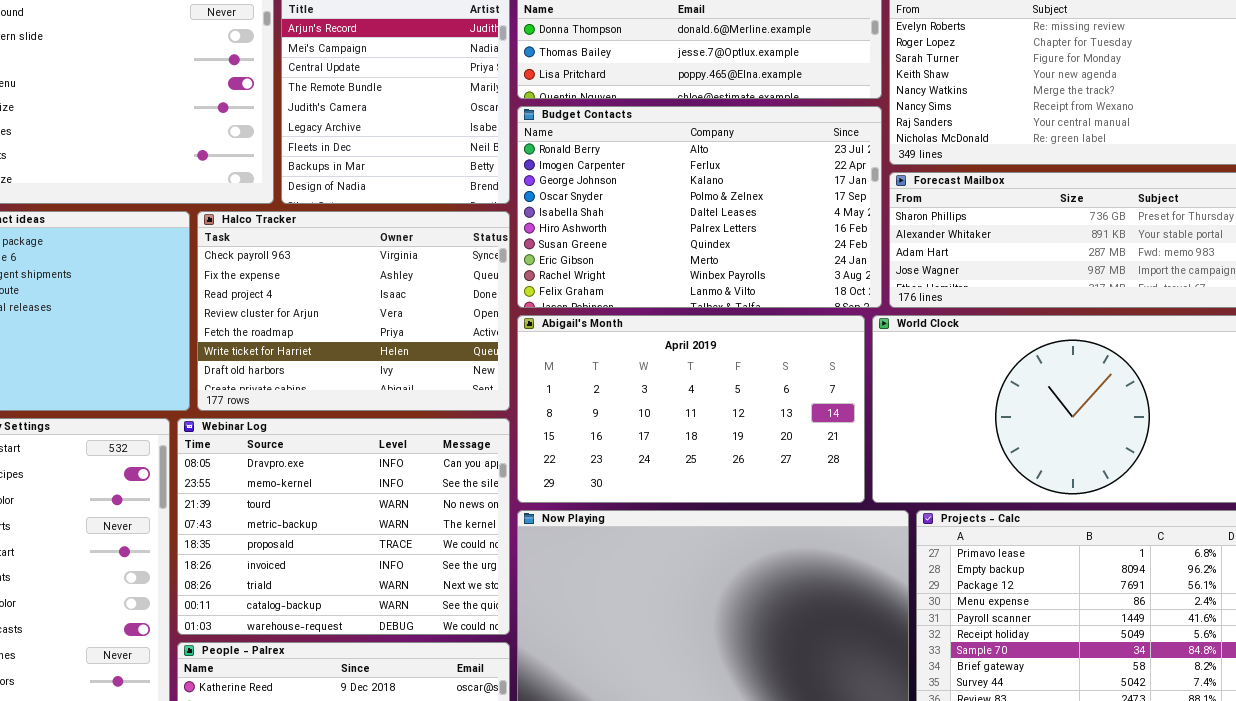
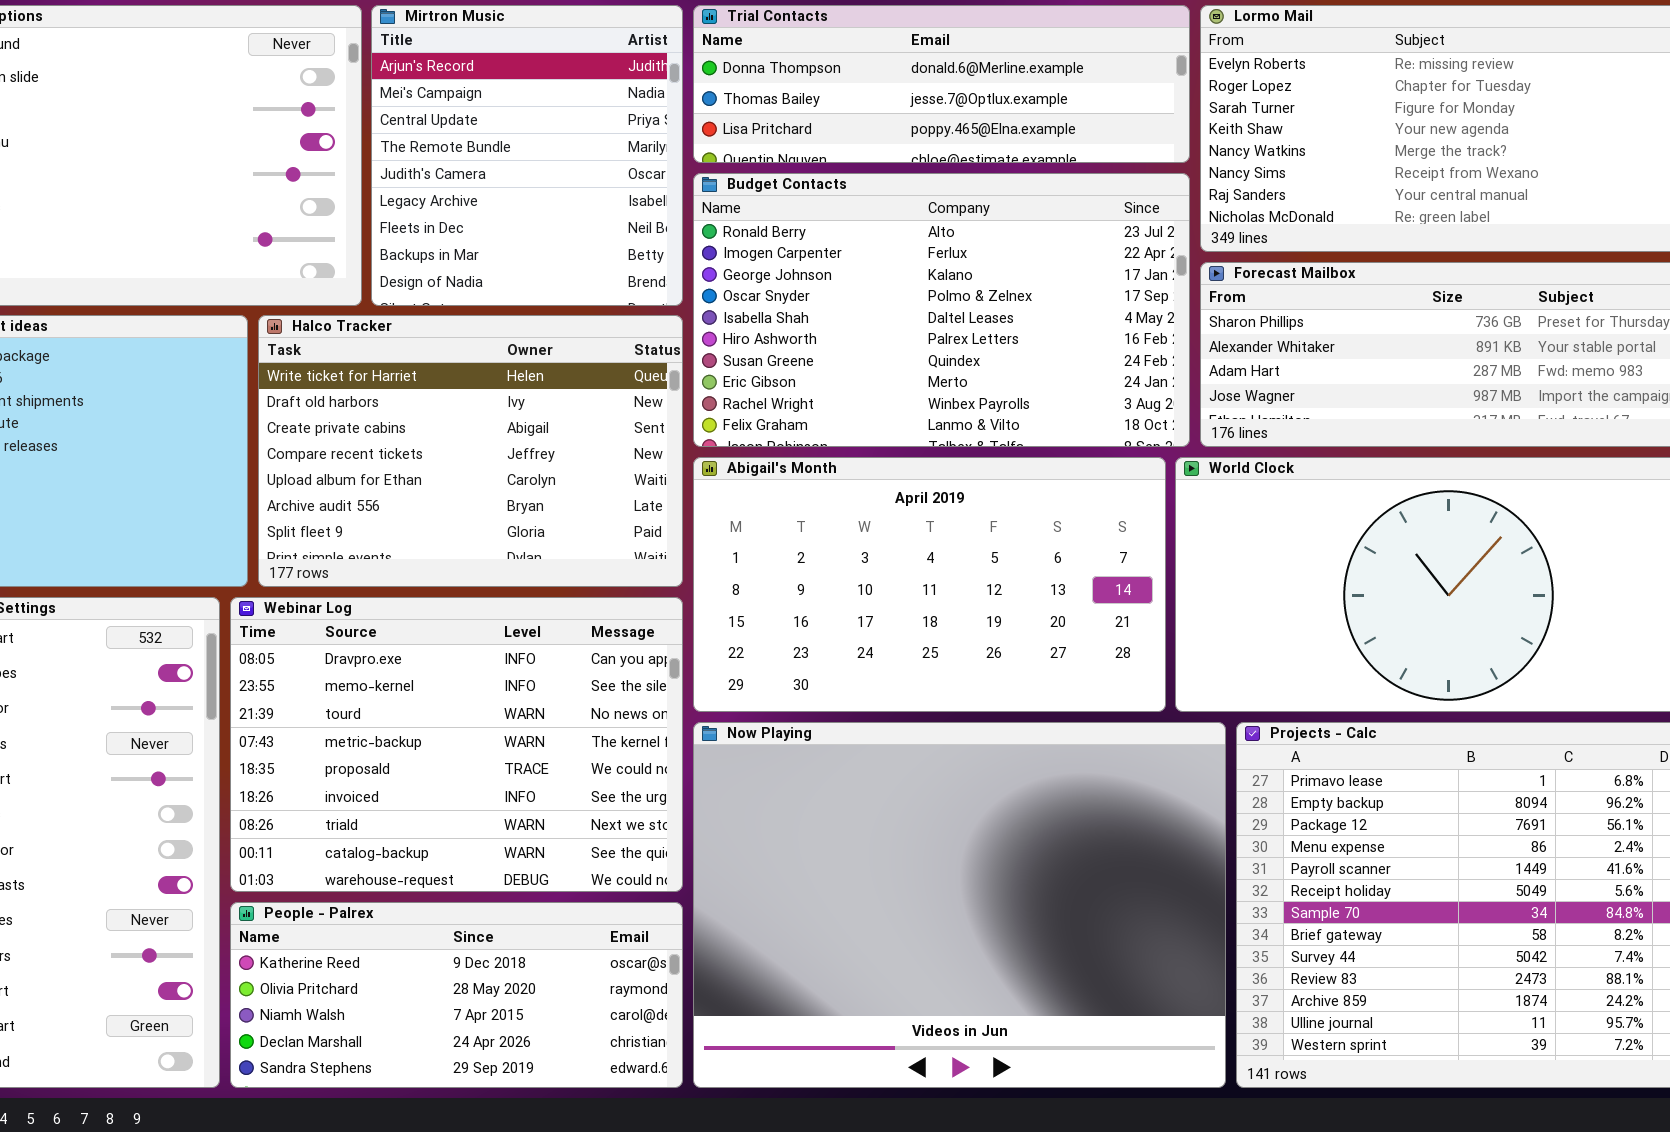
Halco Tracker: [197,211,510,411] -> [258,315,683,587], scrolled down 5 rows

